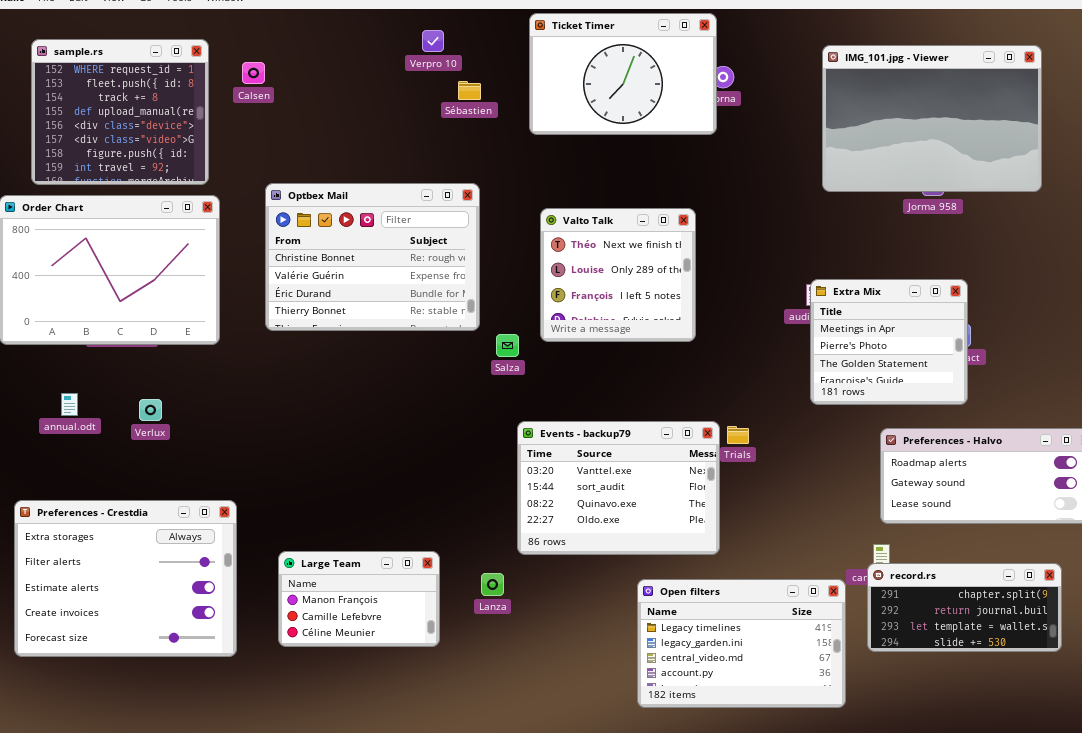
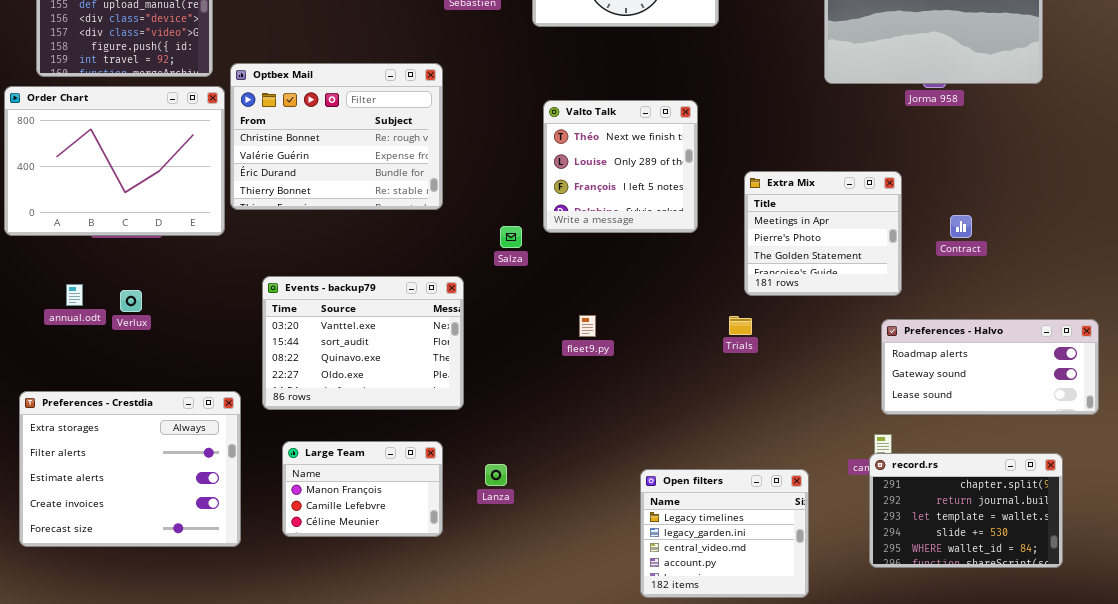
Optbex Mail: [265,183,480,331] -> [230,63,443,210], moved
Extra Mix: [810,279,968,405] -> [744,171,902,296], moved
Verlux: [139,399,162,421] -> [120,290,142,312], moved
Events - backup79: [517,421,720,555] -> [262,276,464,410], moved
record.rs: [867,563,1062,652] -> [869,453,1063,568], resized
Open filters: [637,579,846,708] -> [640,469,809,598], resized

